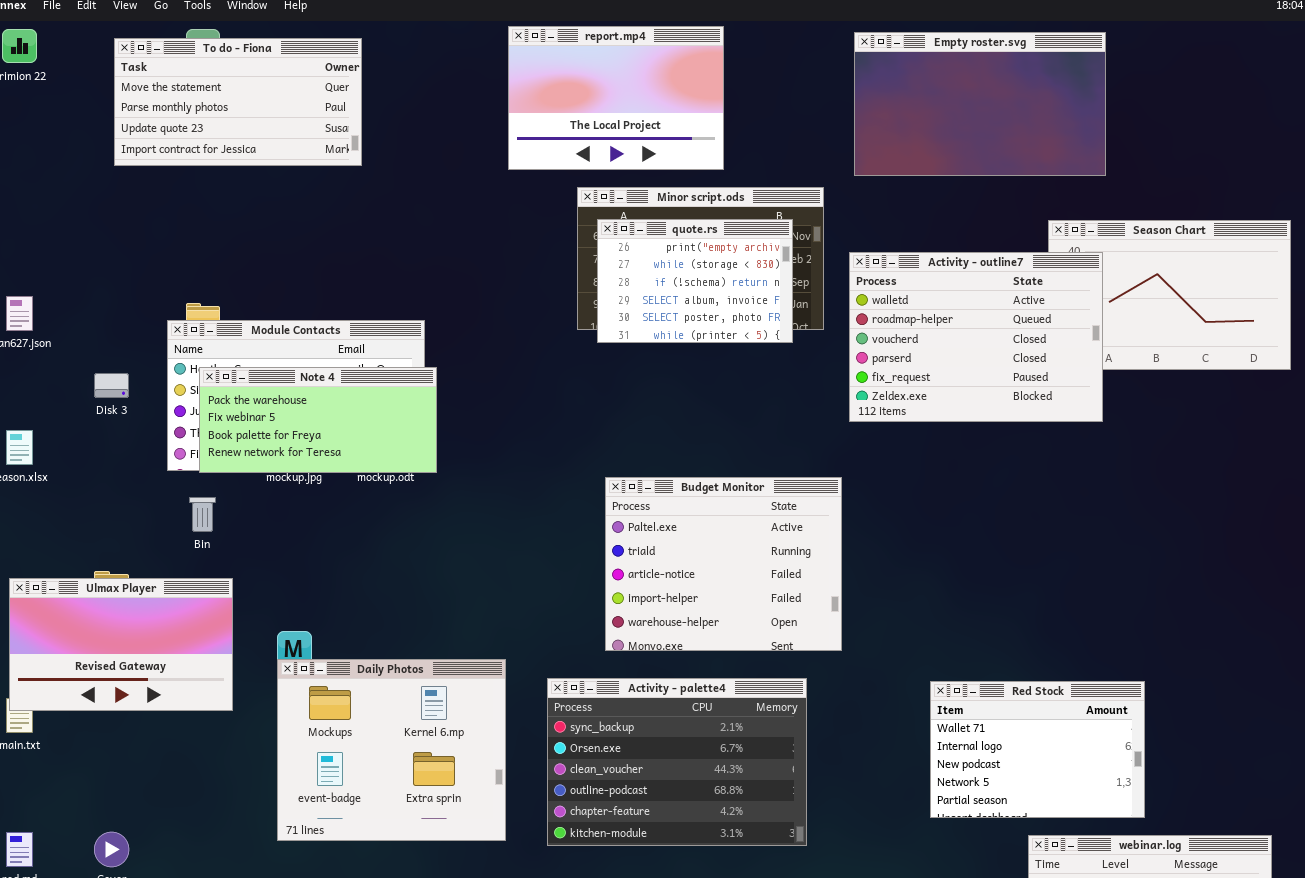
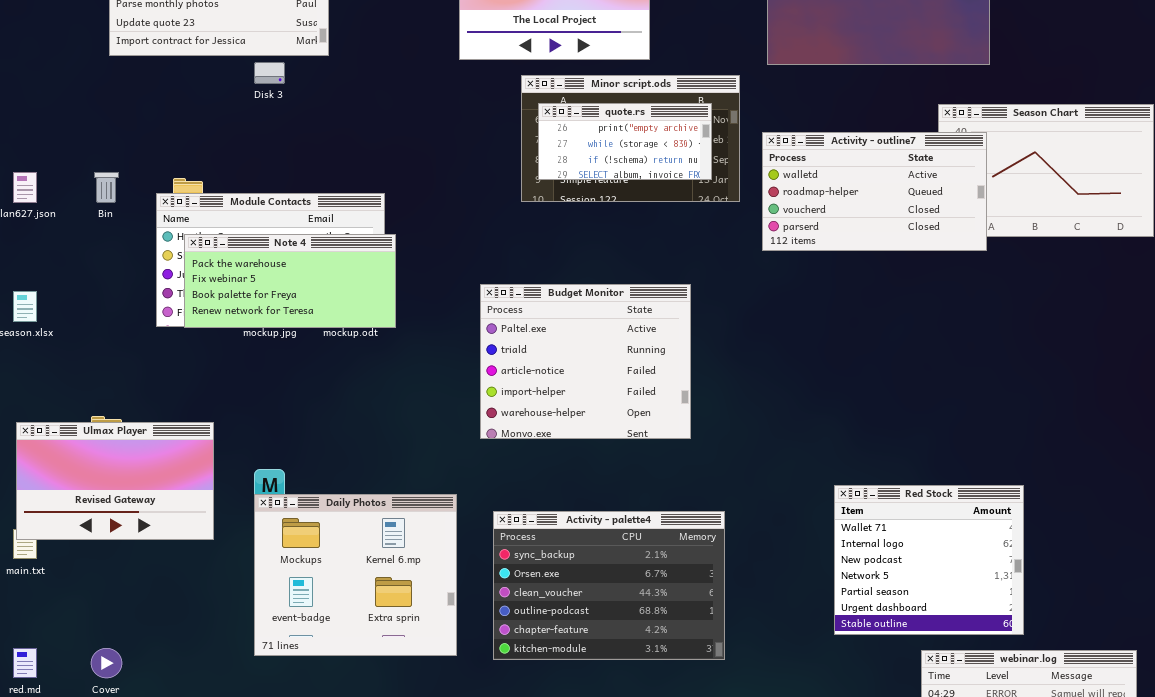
quote.rs: [597,219,793,343] -> [538,103,712,180], resized
Activity - outline7: [849,252,1103,422] -> [762,132,987,251], resized
Disk 3: [94,373,129,398] -> [254,62,285,84], moved
Budget Monitor: [605,477,842,651] -> [480,284,691,439], moved
Bin: [189,497,216,532] -> [94,172,119,203], moved
Red Stock: [930,681,1145,818] -> [834,485,1024,635], resized

